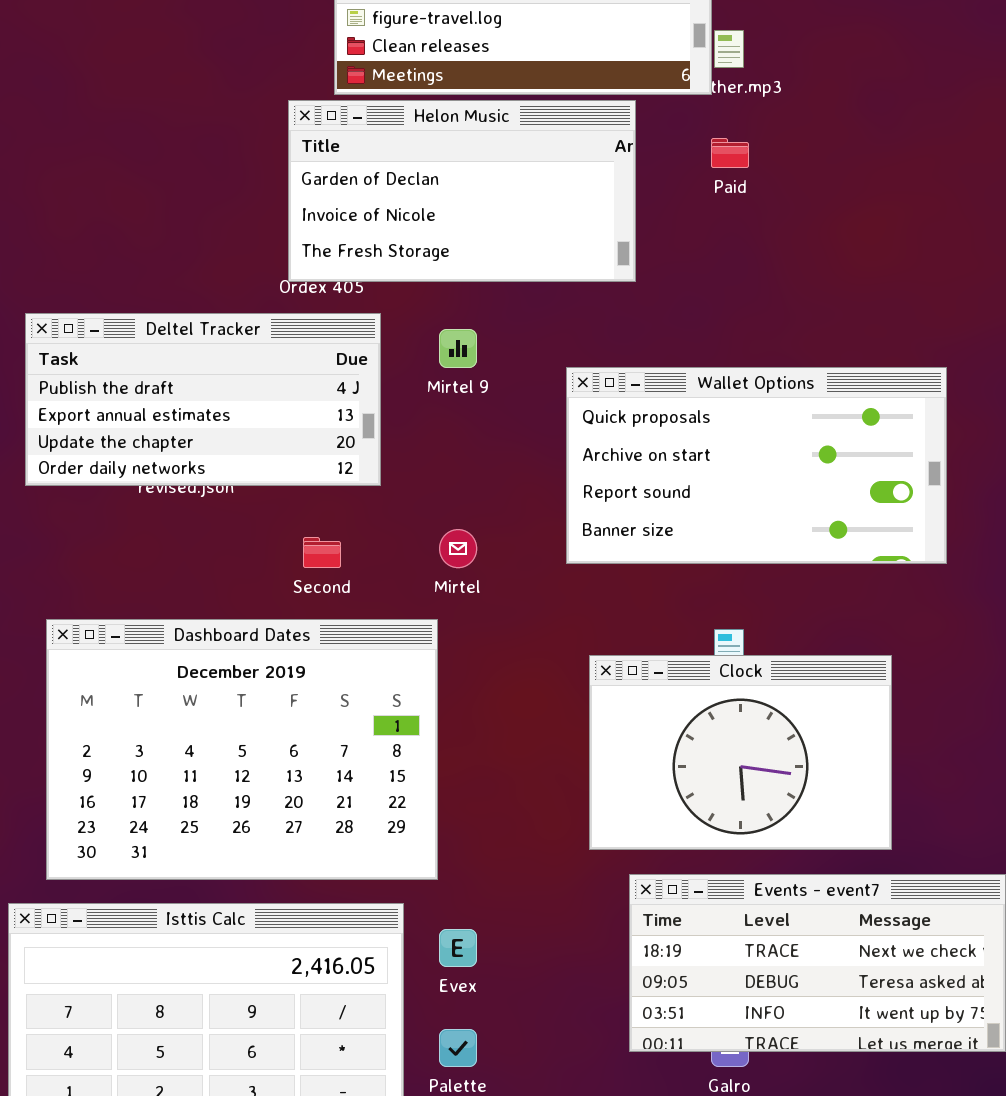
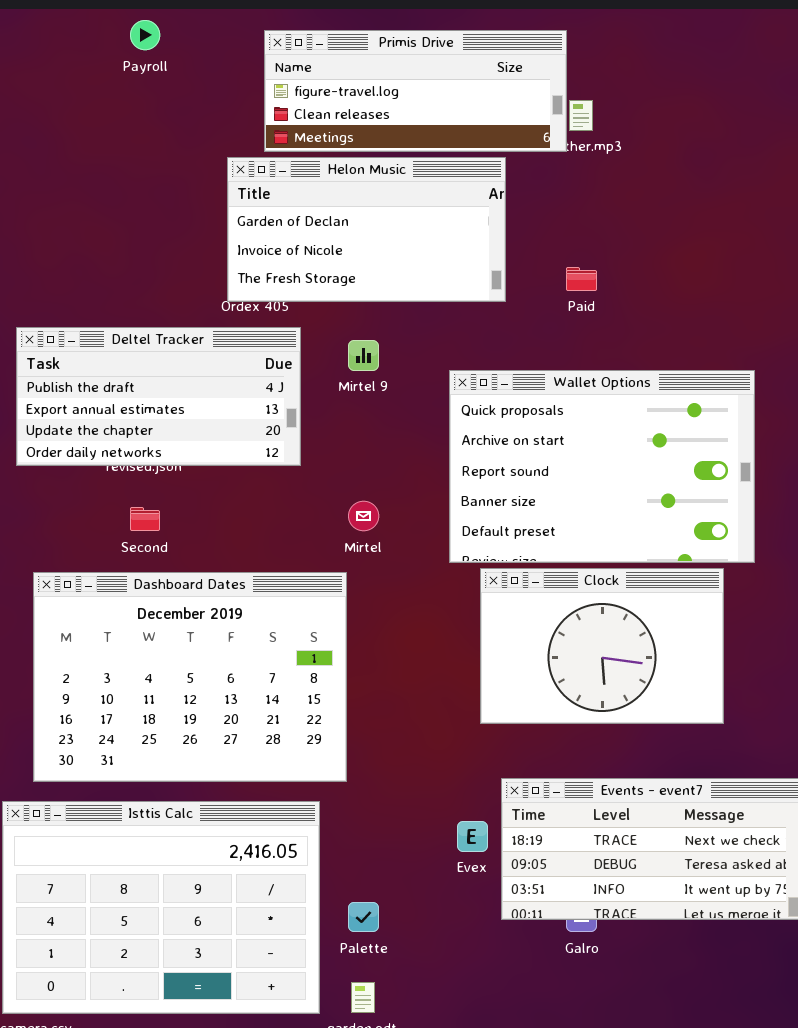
Paid: [711,138,749,168] -> [566,267,597,291], moved
Wallet Options: [566,367,947,564] -> [449,370,755,563], resized
Second: [303,537,341,568] -> [130,507,160,531], moved
Clock: [589,655,892,850] -> [480,568,724,724], moved
Evex: [439,929,477,967] -> [457,821,488,852], moved

